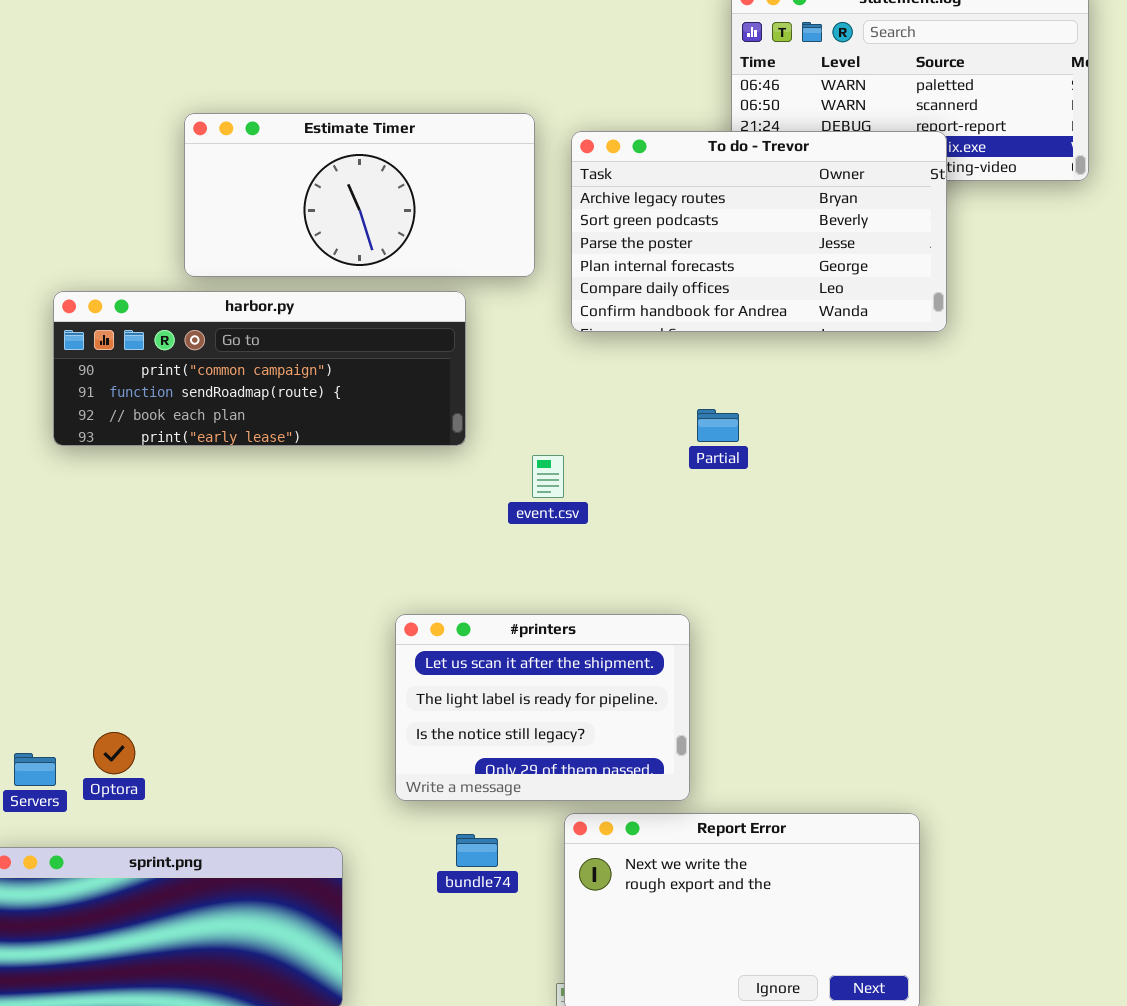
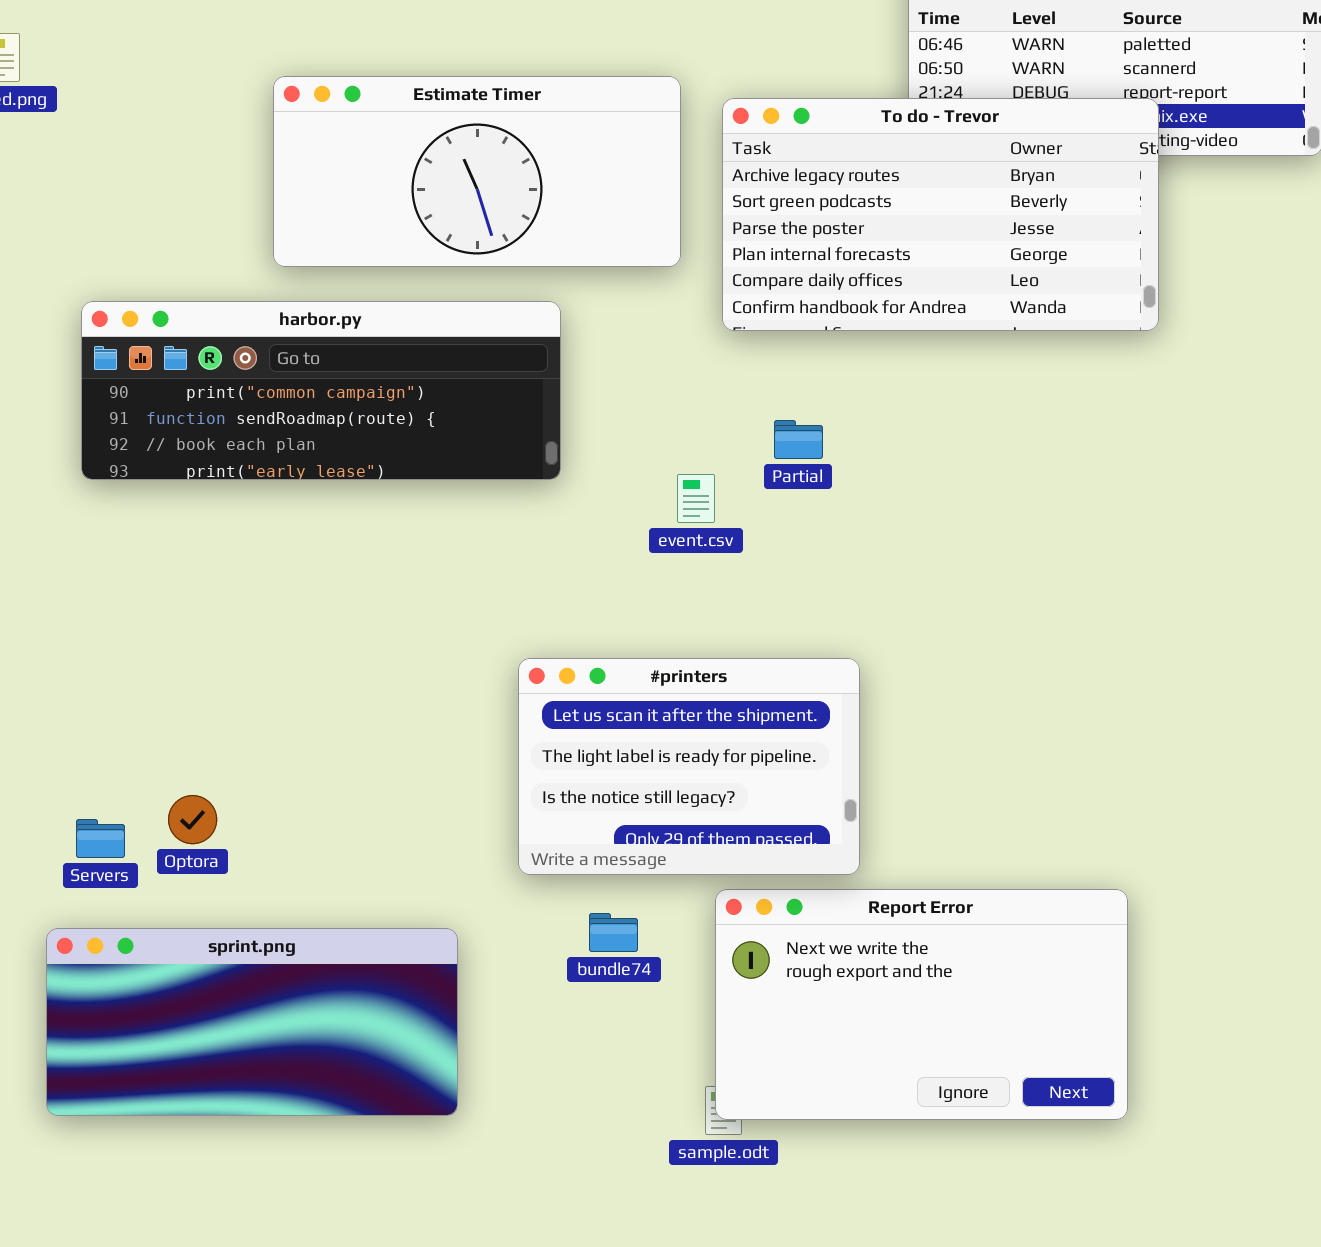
harbor.py: [53,291,466,446] -> [81,301,561,480], moved
Partial: [697,409,739,442] -> [774,420,823,459], moved

